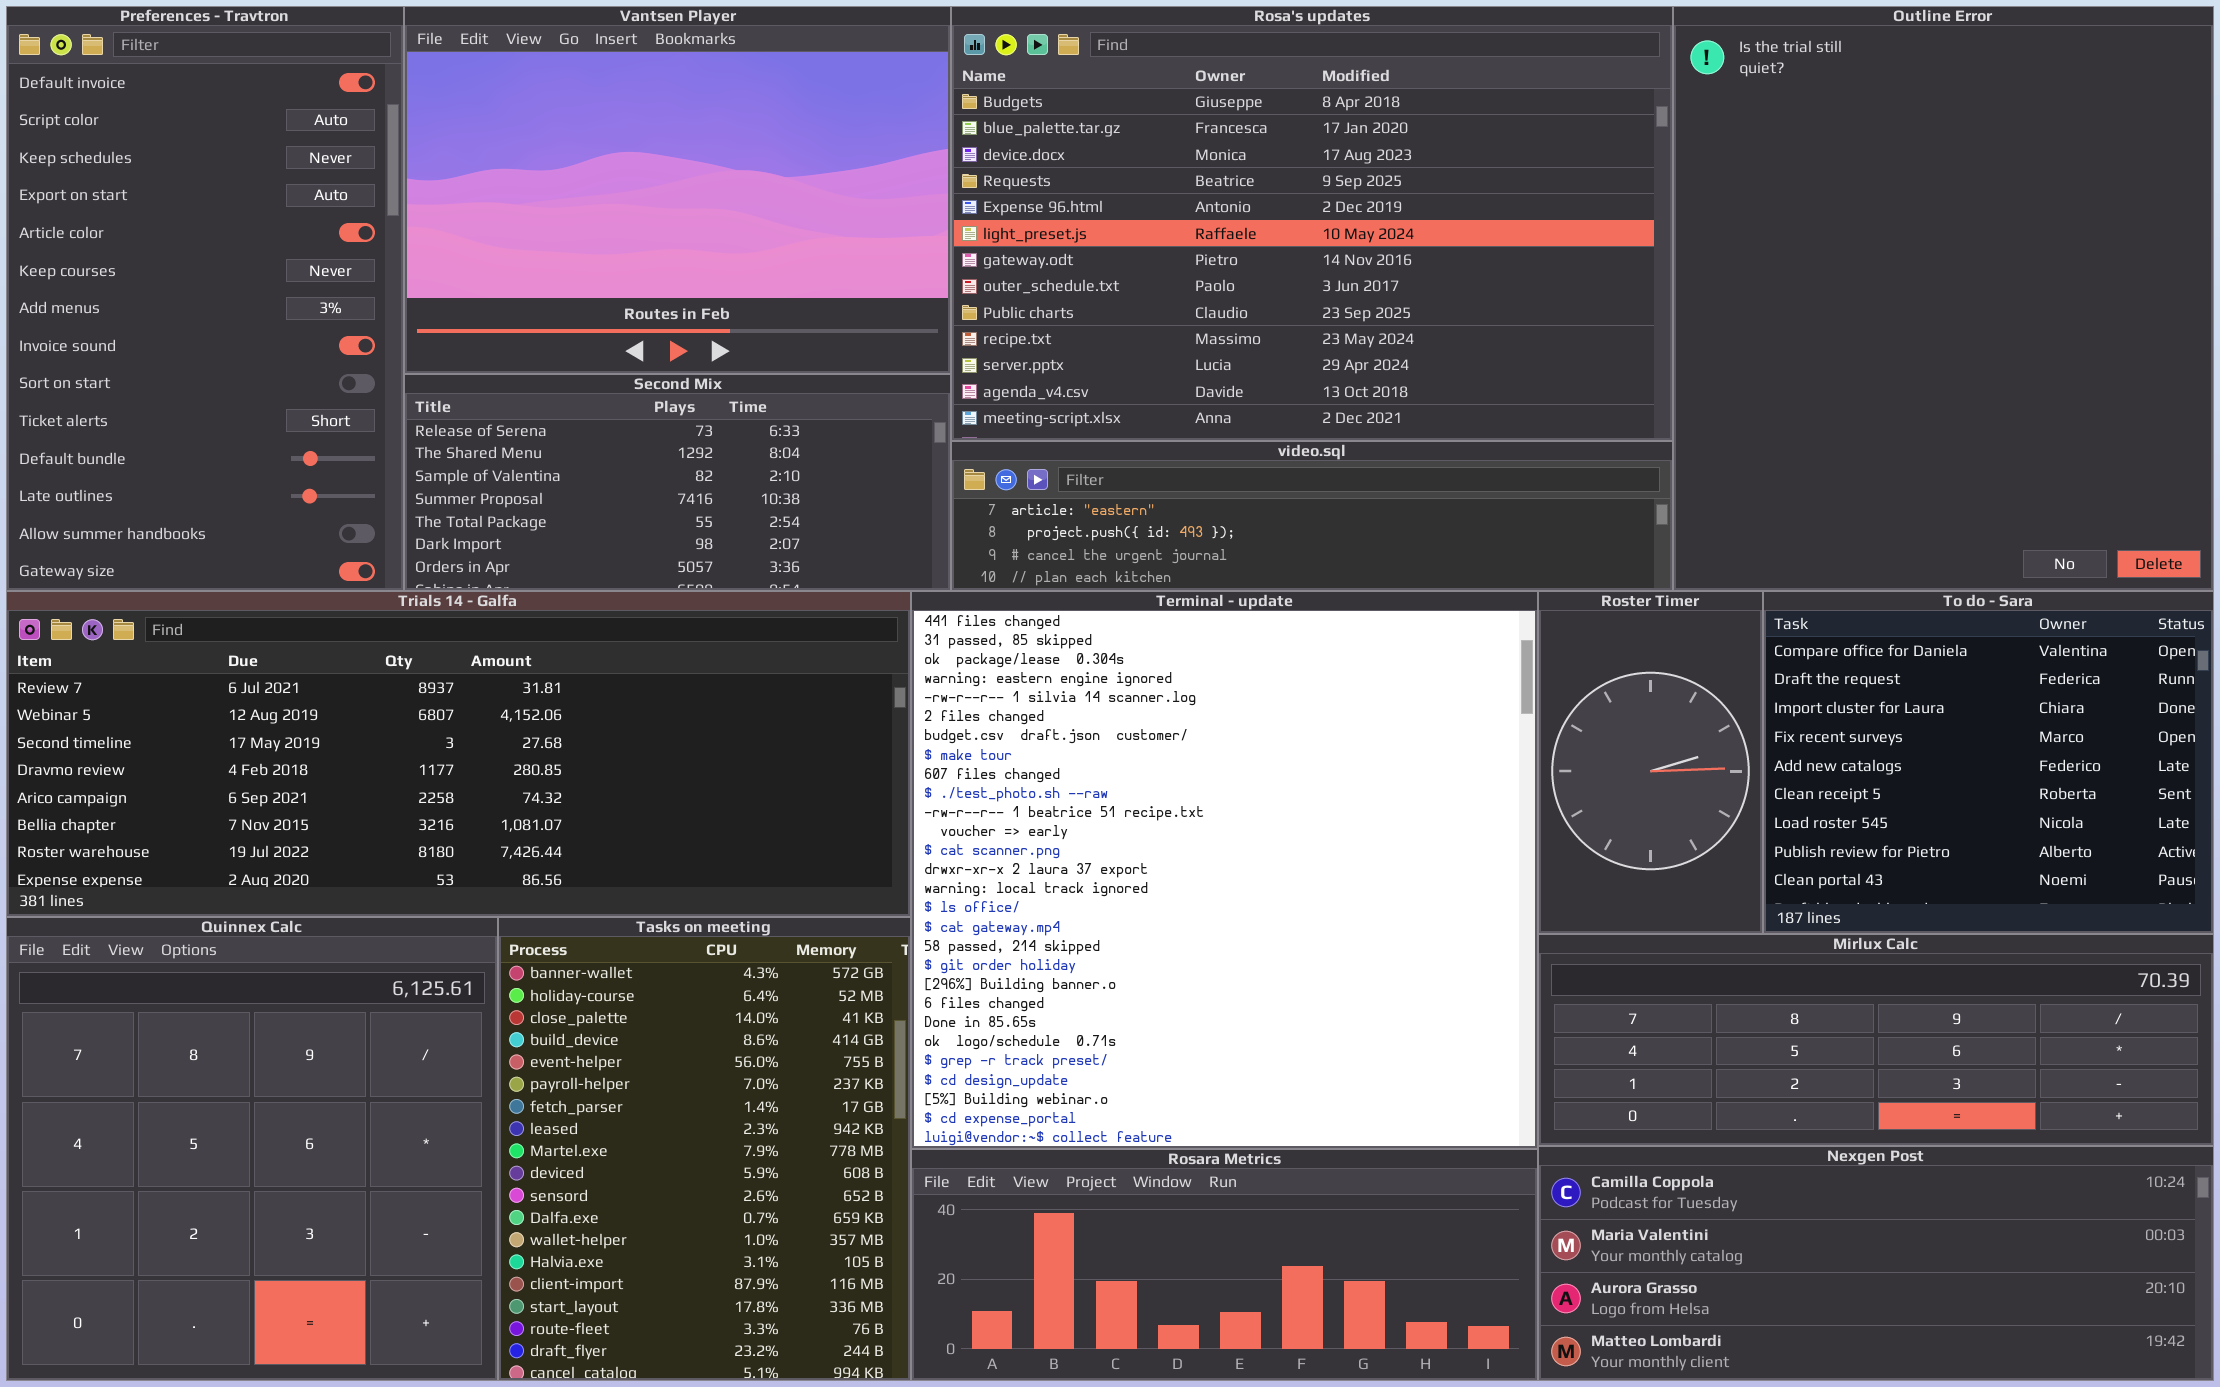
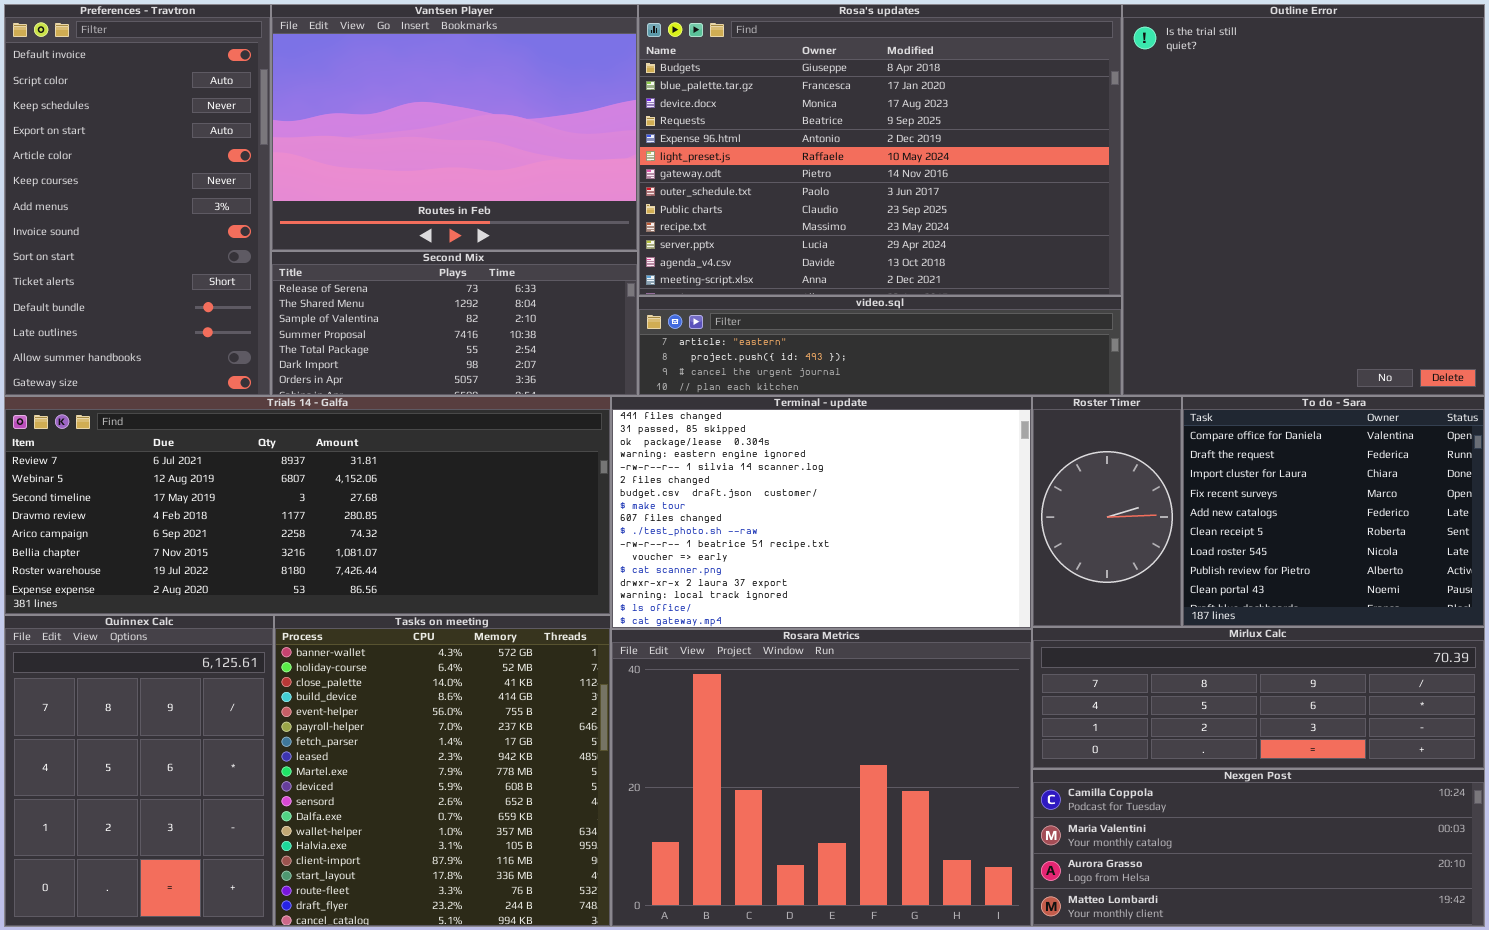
Terminal - update: [911,591,1538,1149] -> [611,396,1032,629], resized
Quinnex Calc: [6,917,498,1381] -> [4,615,274,927], resized
Tasks on meeting: [498,917,911,1381] -> [274,615,611,927], resized
Rosara Metrics: [911,1149,1538,1381] -> [611,629,1032,927], resized

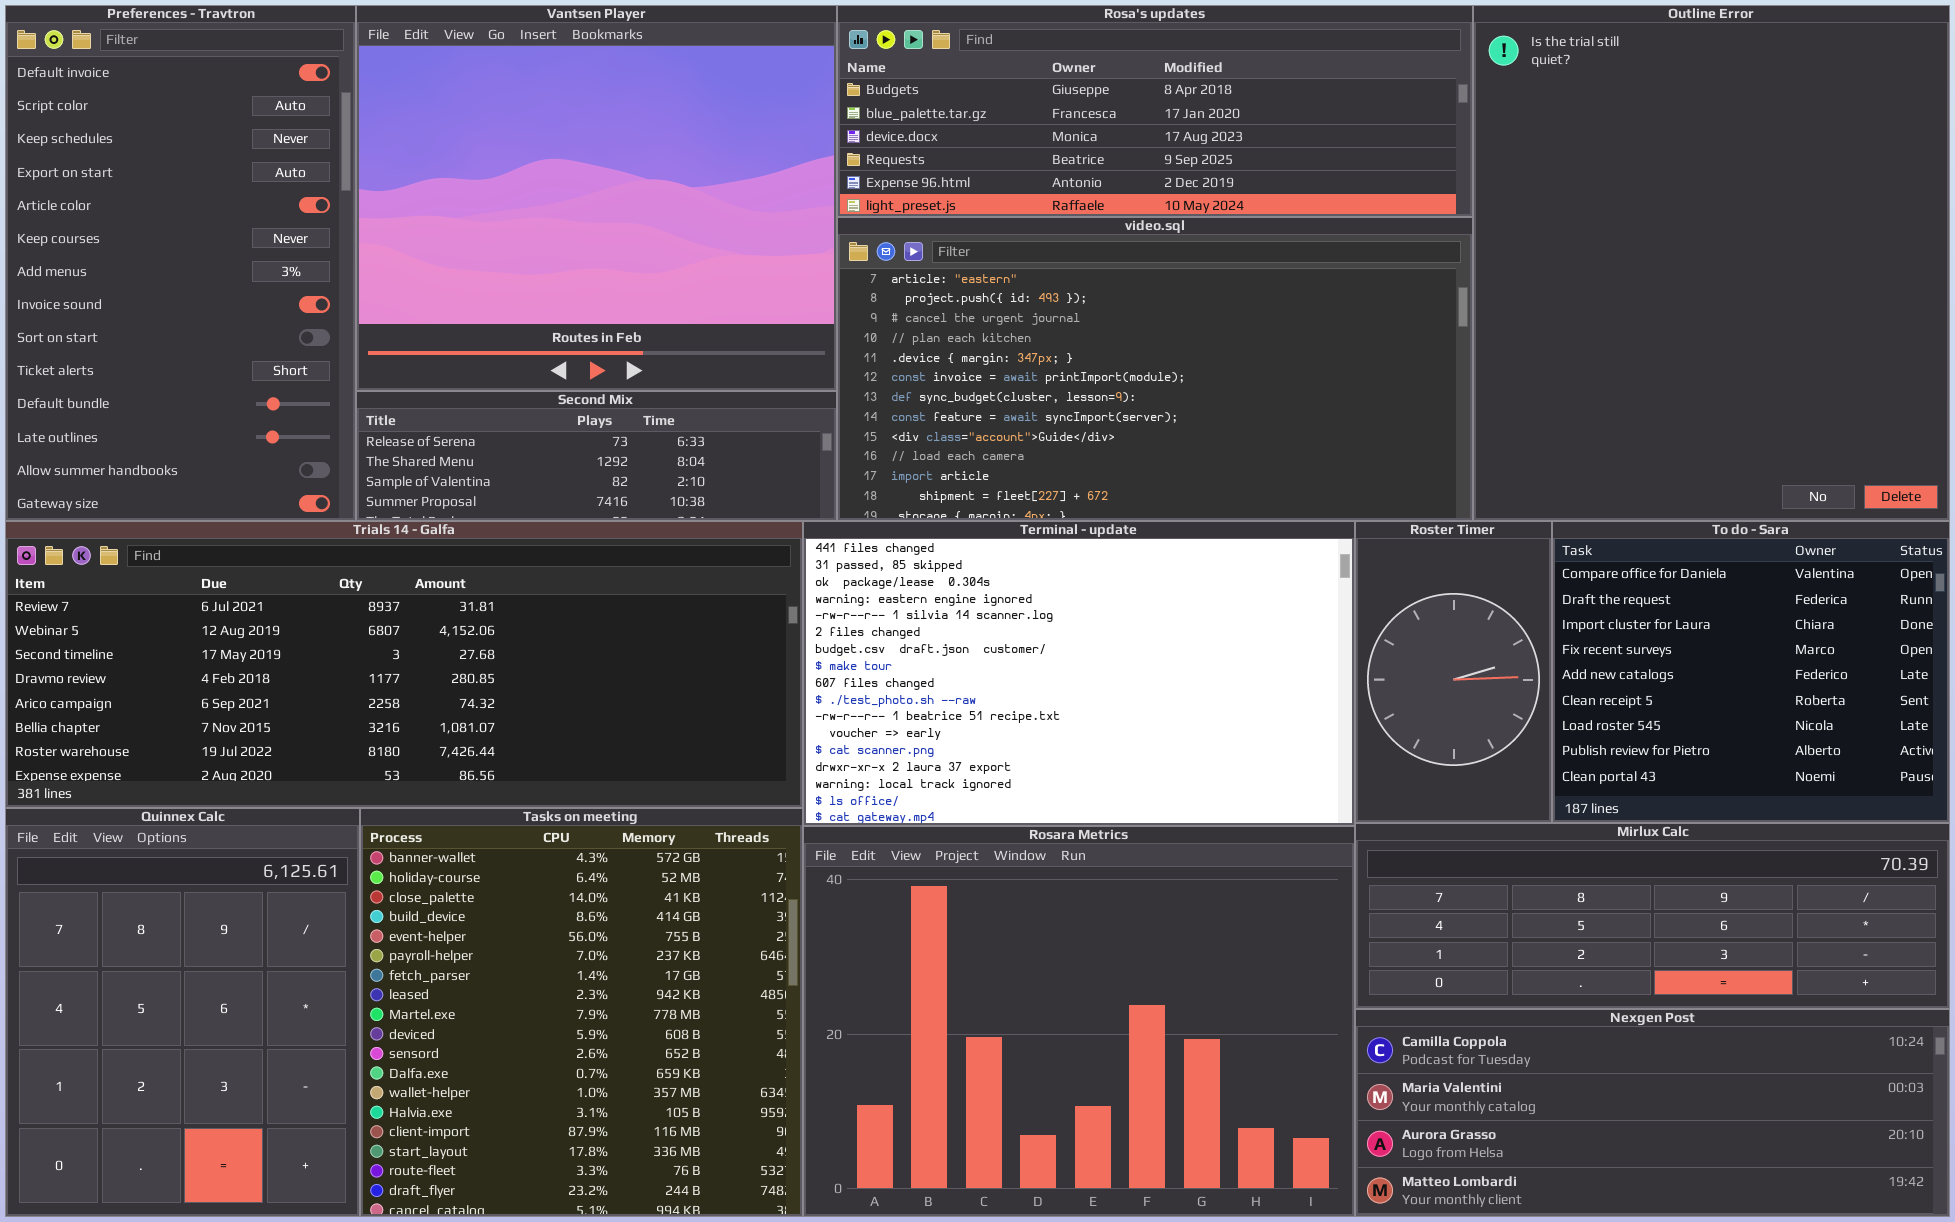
Vantsen Player: [271,4,638,251] -> [356,5,837,391], resized
Rosa's updates: [638,4,1122,296] -> [837,5,1473,217], resized
Second Mix: [271,251,638,396] -> [356,391,837,521], resized
video.sql: [638,296,1122,396] -> [837,217,1473,521], resized

